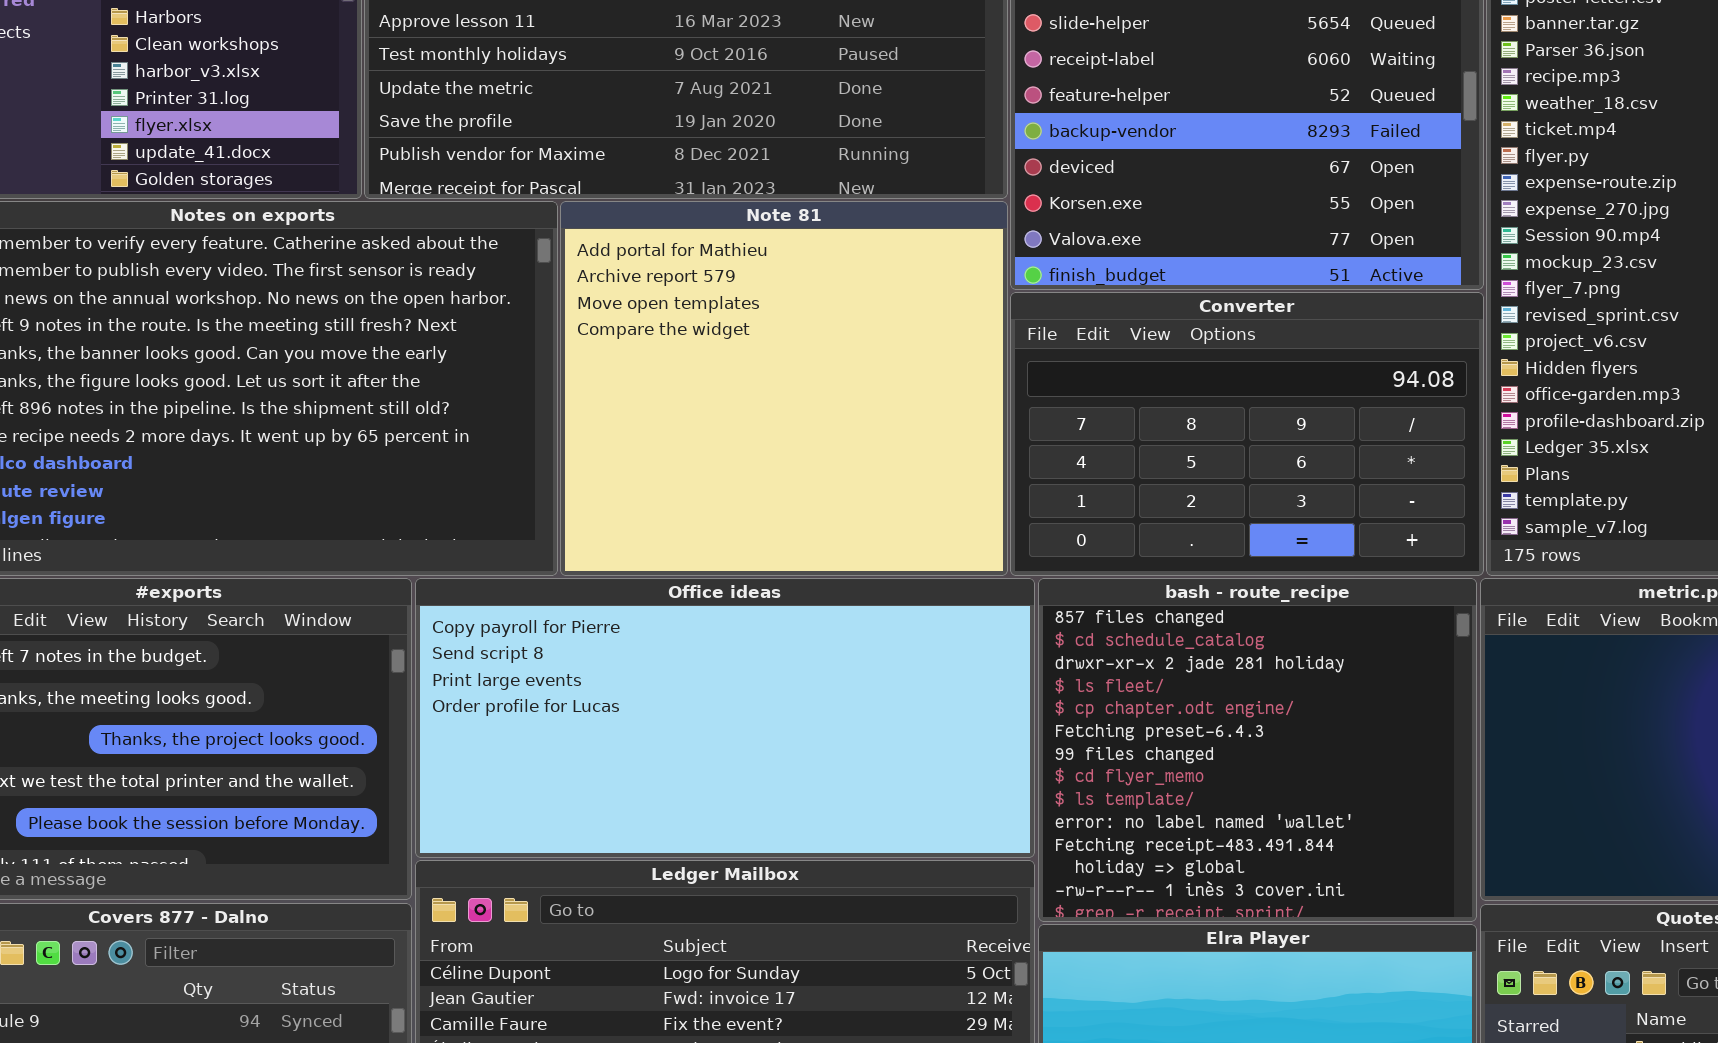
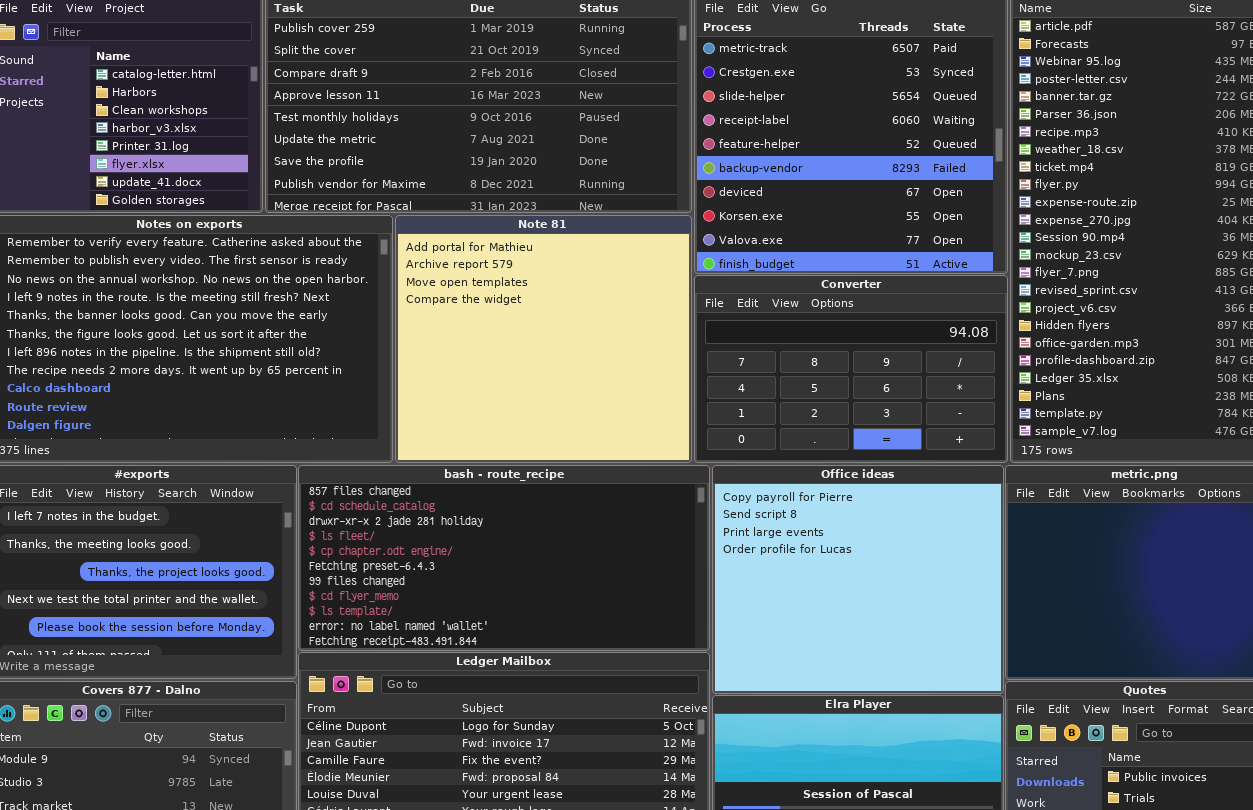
Office ideas: [415,578,1035,858] -> [712,465,1004,694], moved, resized
bash - route_recipe: [1038,578,1477,922] -> [298,465,710,651], moved, resized

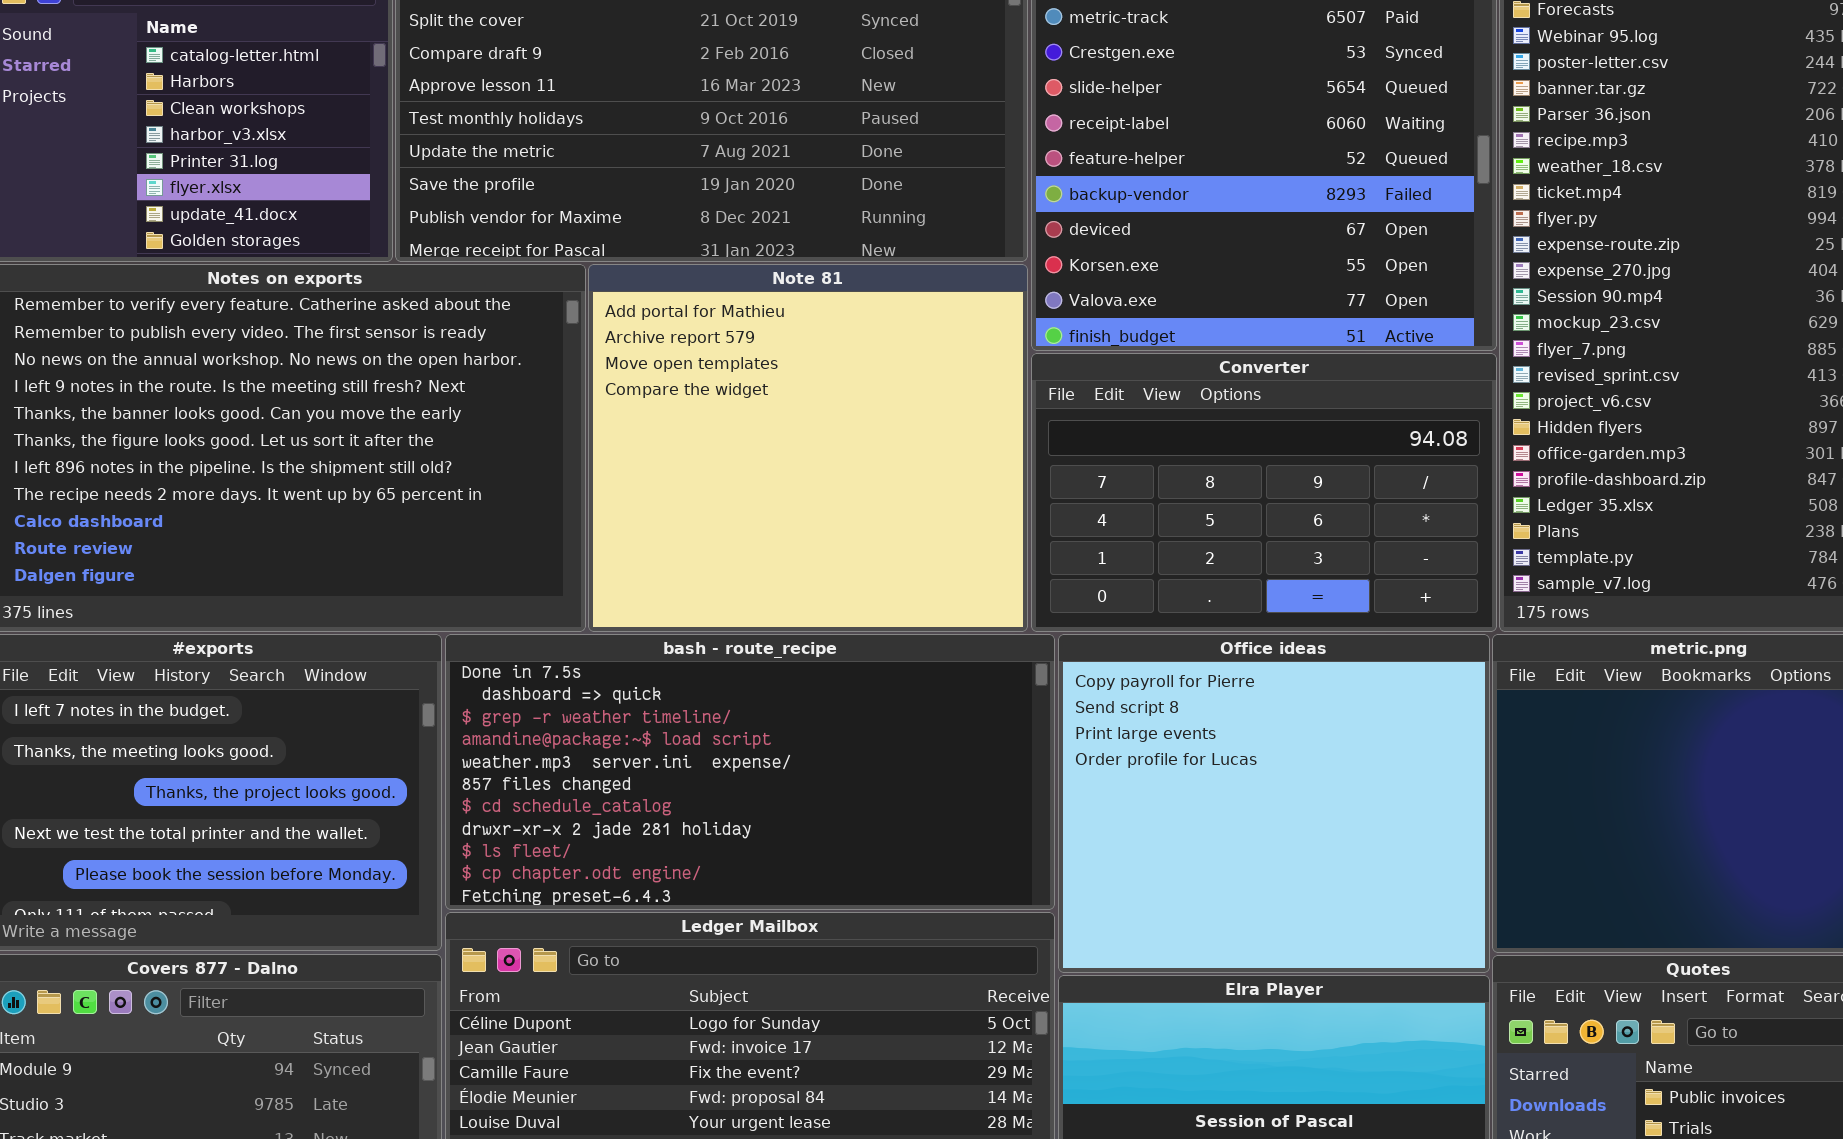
bash - route_recipe: [298,465,710,651] -> [445,634,1055,910], scrolled up 5 rows

